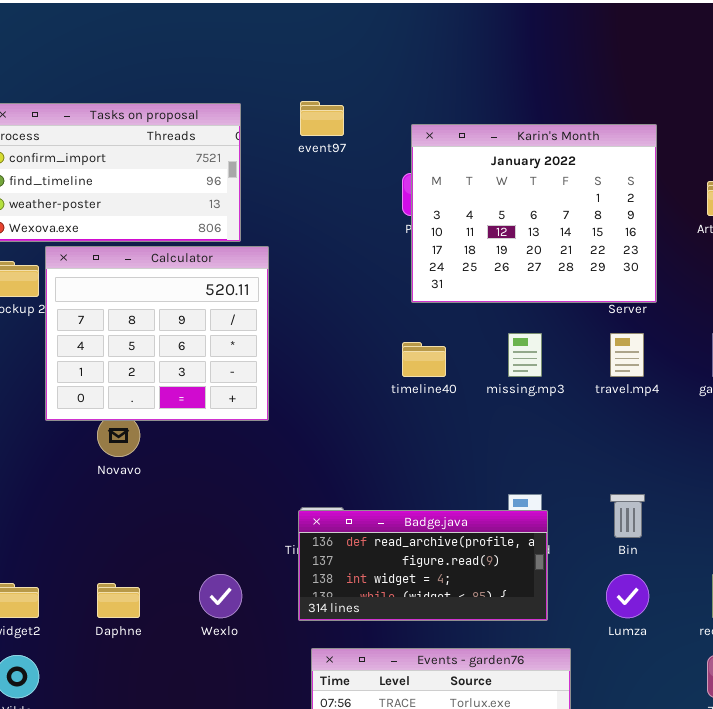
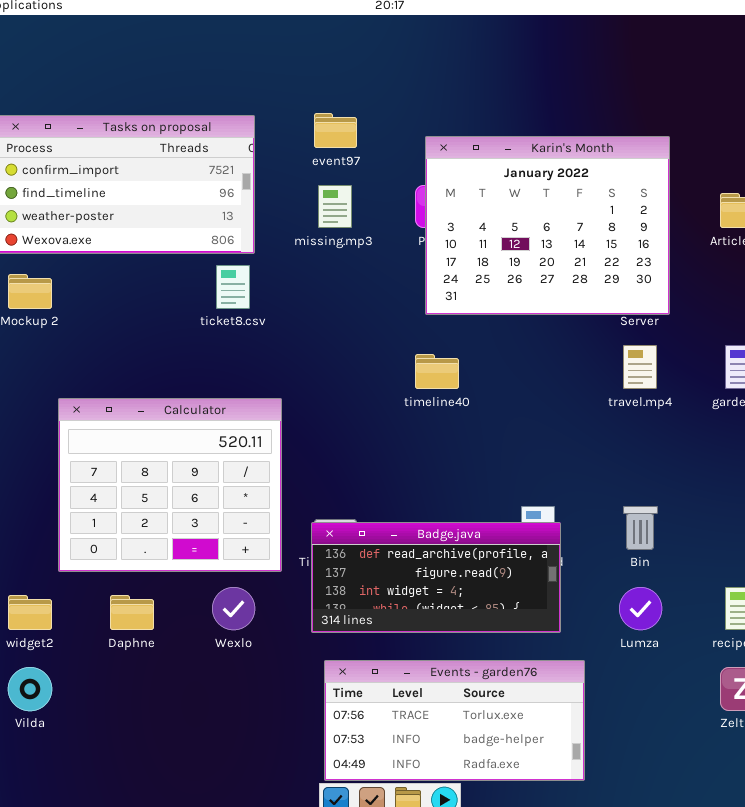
Calculator: [45,246,269,421] -> [58,398,282,572], moved
missing.mp3: [508,333,542,377] -> [318,185,352,228], moved

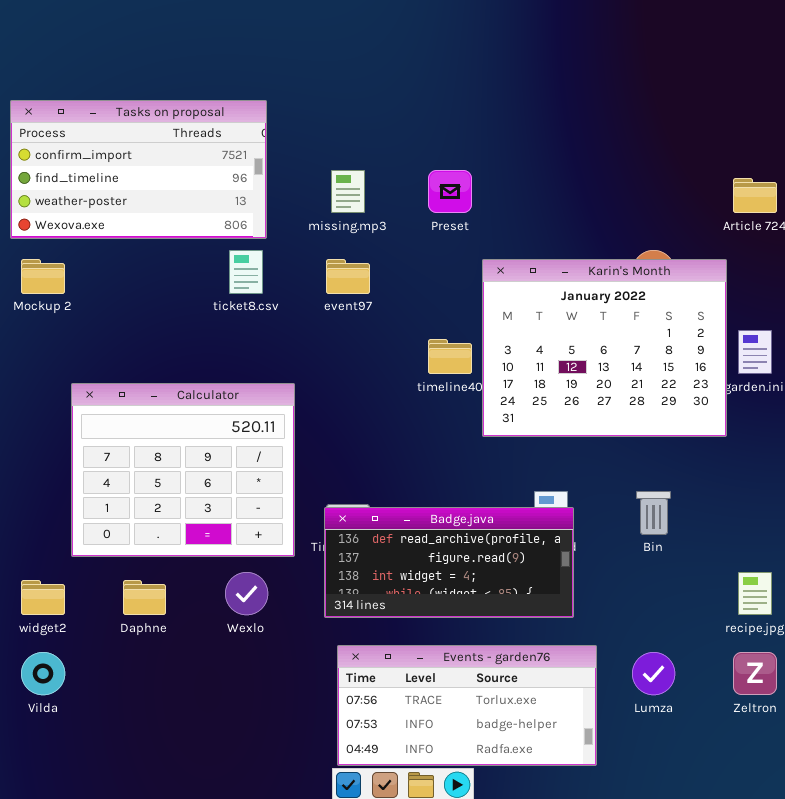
event97: [314,113,357,148] -> [326,259,370,294], moved
Karin's Month: [425,136,670,315] -> [482,259,727,437], moved
Lumza: [619,587,662,630] -> [632,652,675,695], moved

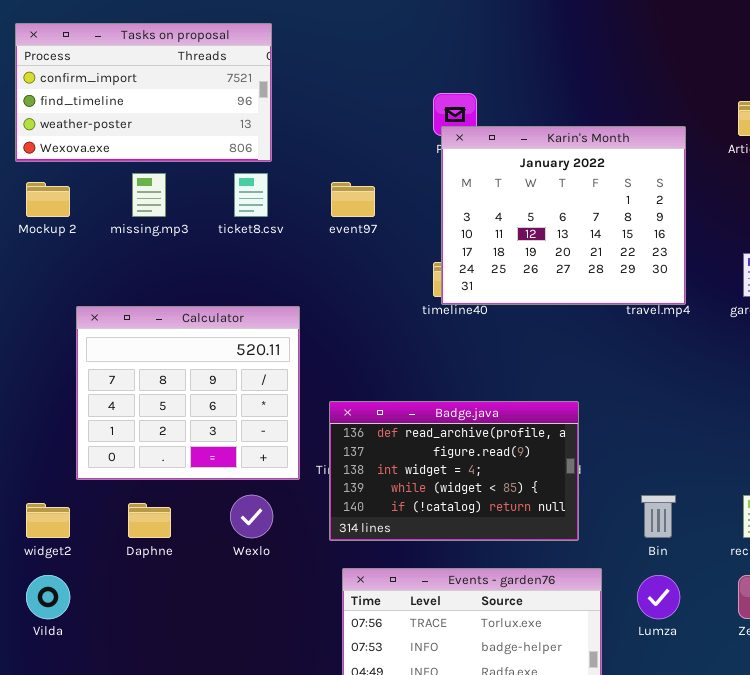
missing.mp3: [331,170,365,213] -> [132,173,166,217], moved
Karin's Month: [482,259,727,437] -> [441,126,686,305], moved
Bin: [636,491,671,535] -> [641,495,676,538], moved
Badge.java: [324,507,574,618] -> [329,401,579,541], resized

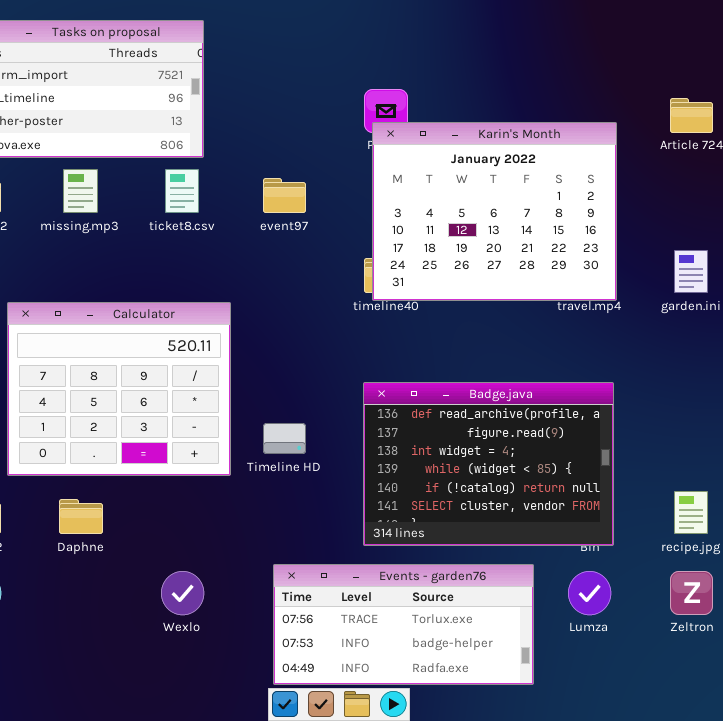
Badge.java: [329,401,579,541] -> [363,382,614,546], moved, resized
Wexlo: [230,495,273,538] -> [161,571,204,615], moved

